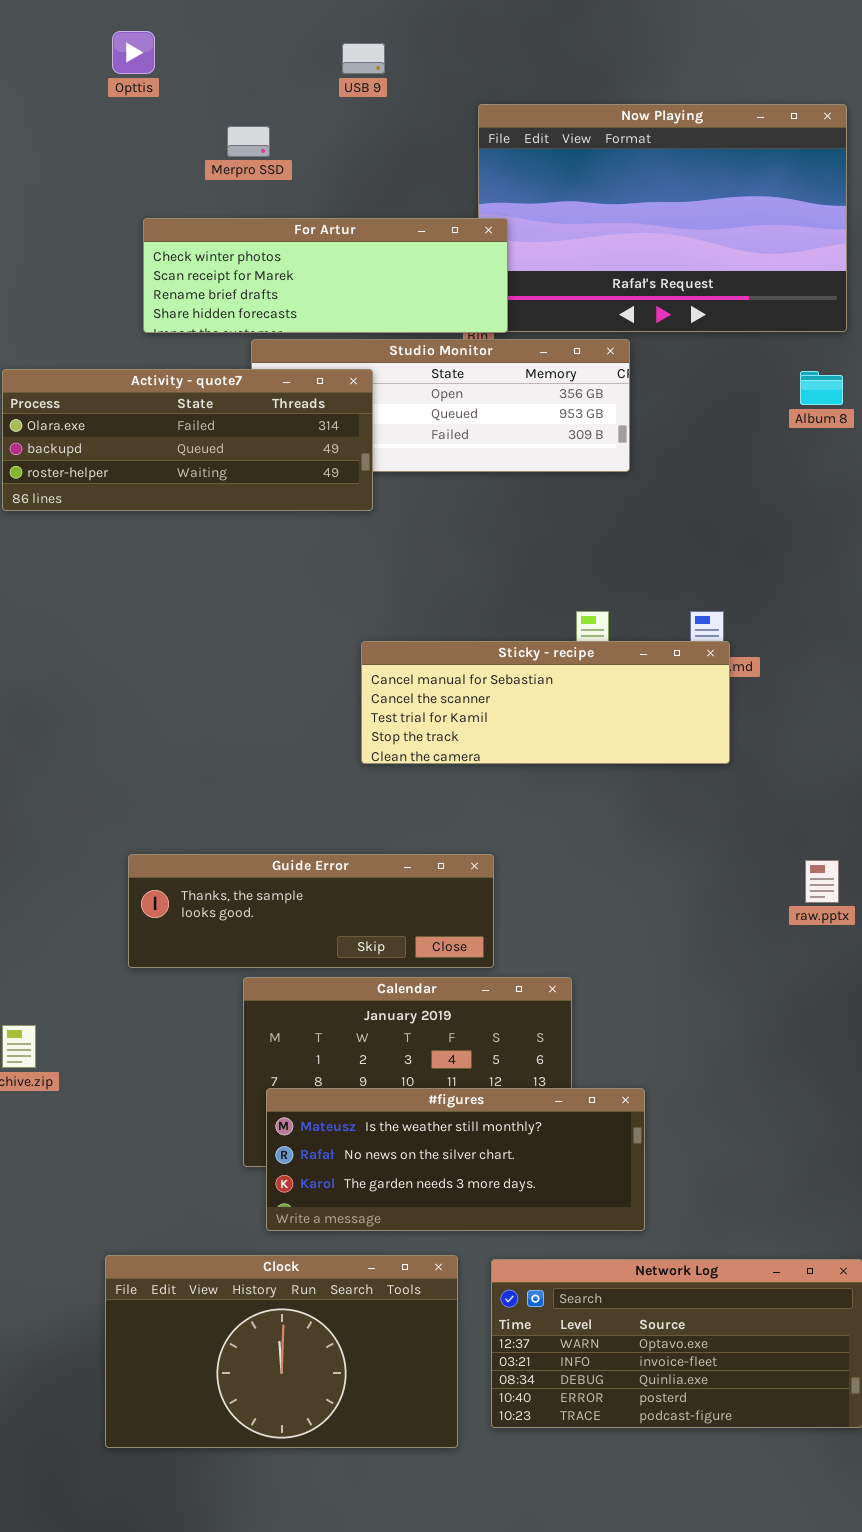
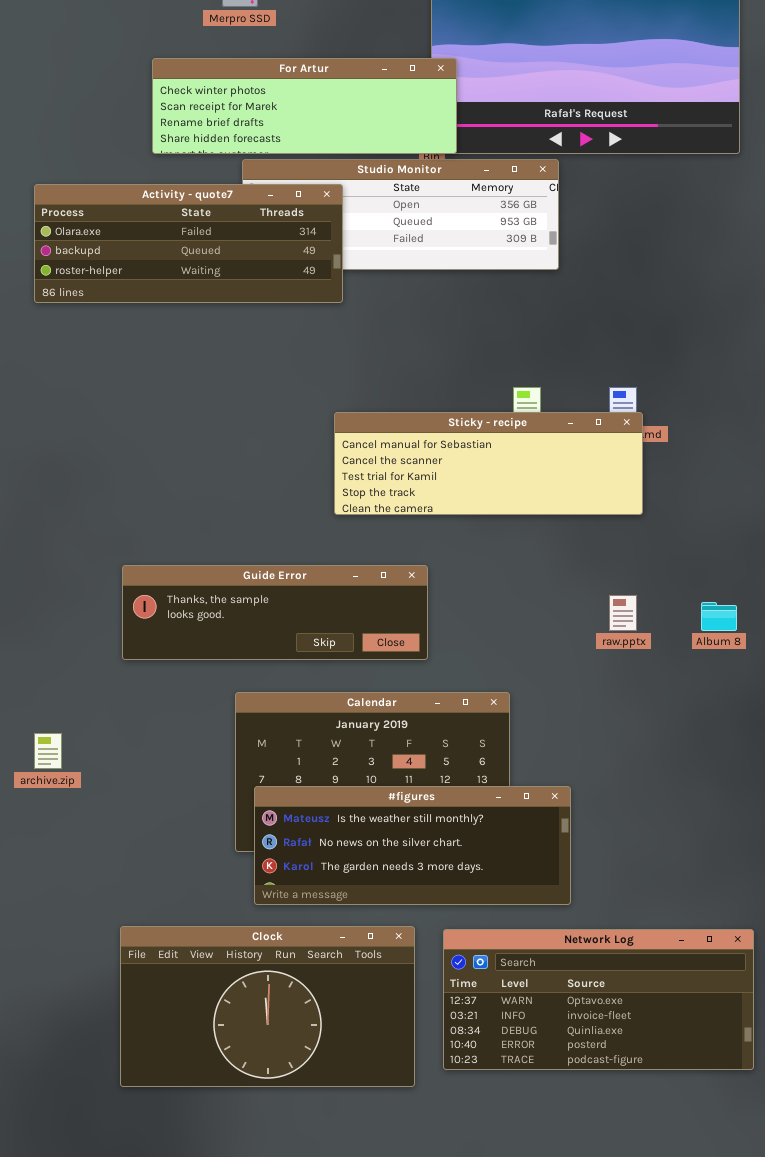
Album 8: [800,371,843,405] -> [701,602,737,631], moved
Guide Error: [128,854,494,968] -> [122,565,428,660], moved
raw.pptx: [805,860,839,903] -> [609,595,637,631], moved

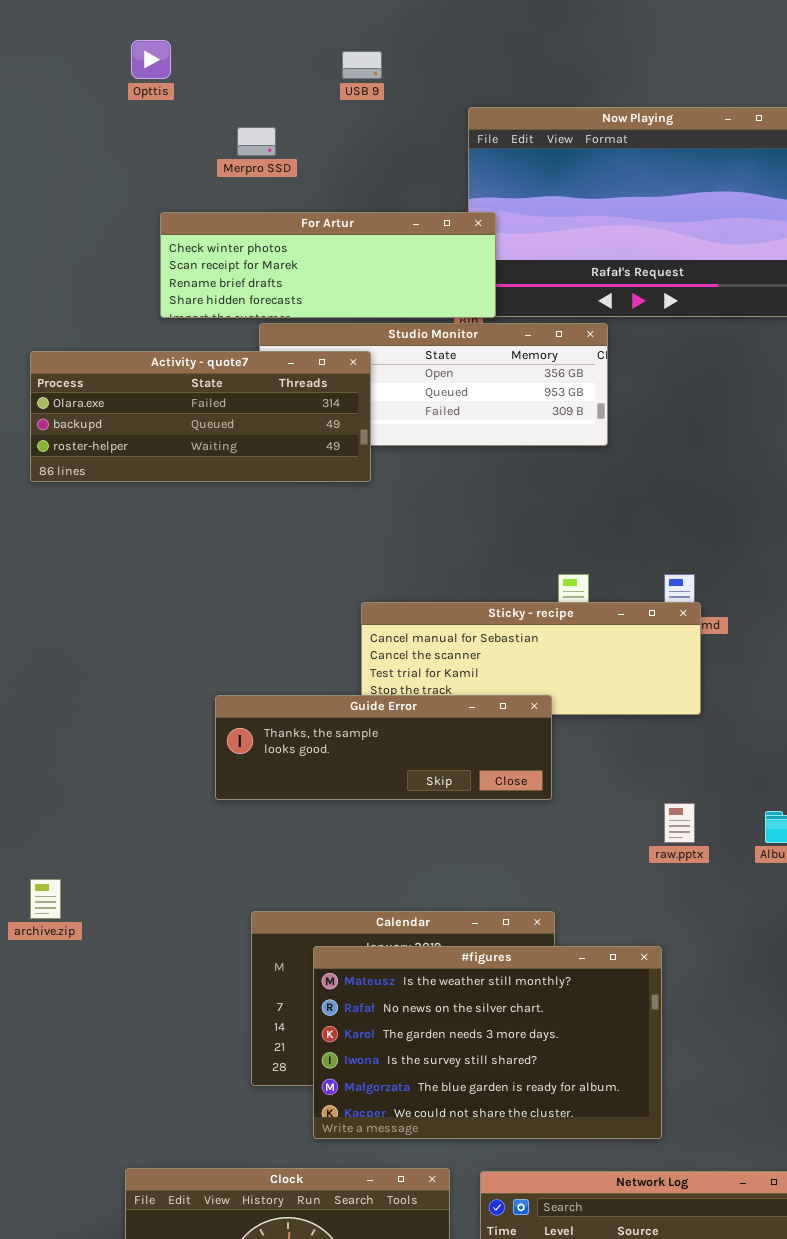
Guide Error: [122,565,428,660] -> [215,695,552,800], moved
archive.zip: [34,733,62,769] -> [30,879,61,919], moved
#figures: [254,786,571,905] -> [313,946,662,1139], moved, resized

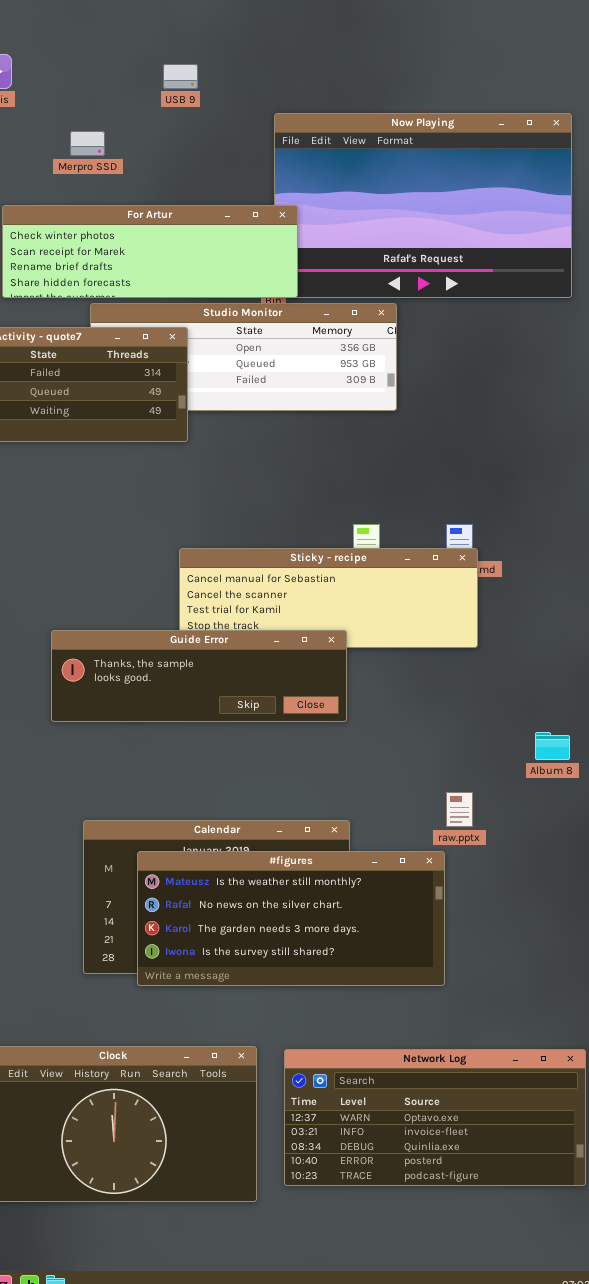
raw.pptx: [664,803,695,843] -> [446,792,473,827], moved
#figures: [313,946,662,1139] -> [137,851,445,986], resized

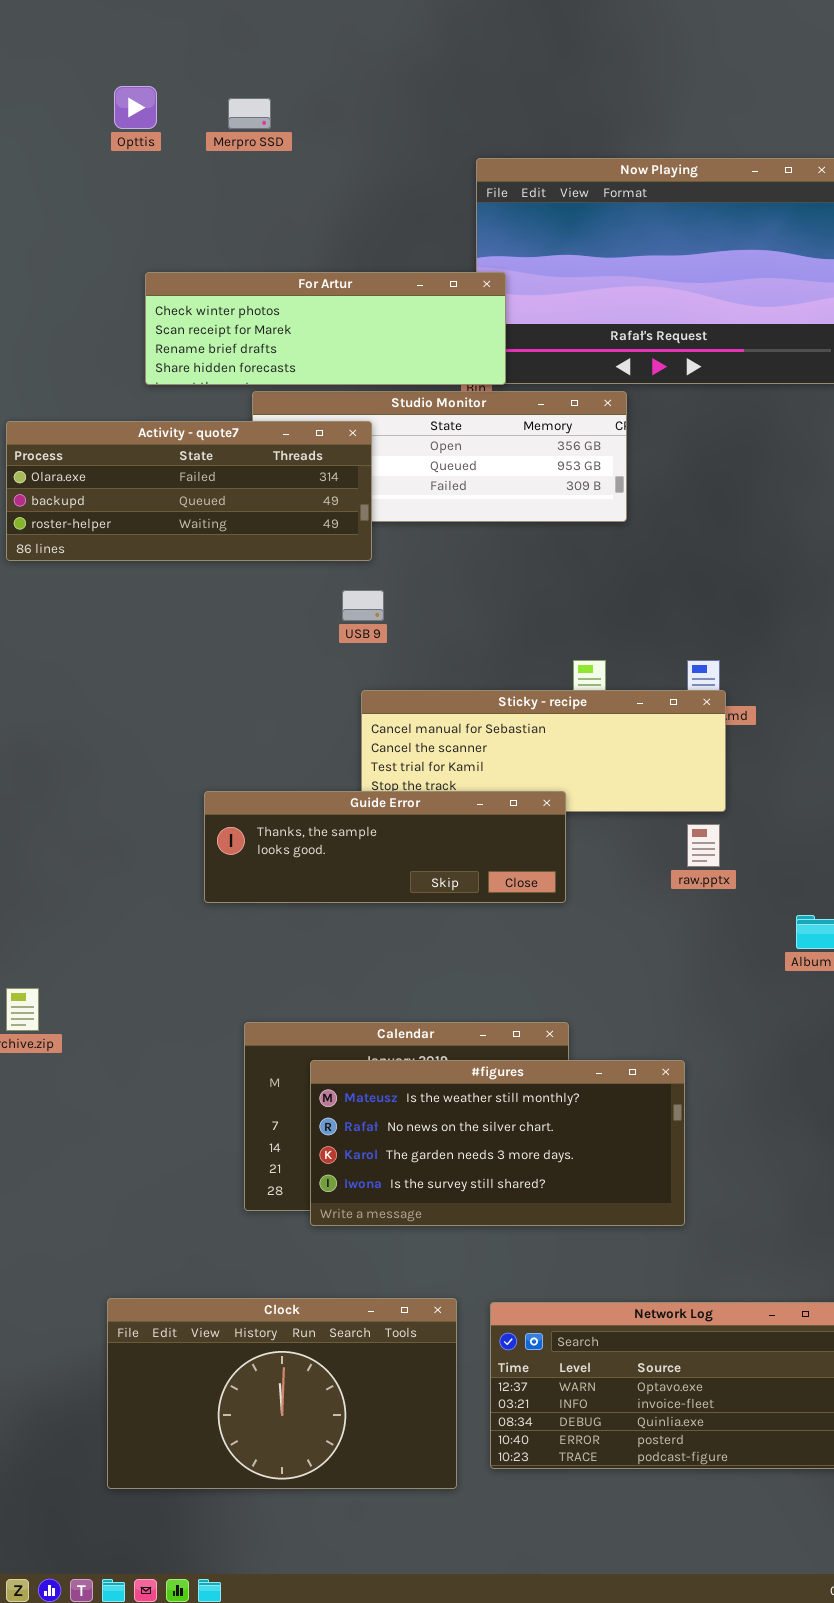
USB 9: [163,64,198,89] -> [342,590,384,621], moved
Merpro SSD: [70,131,105,156] -> [228,98,271,129], moved
raw.pptx: [446,792,473,827] -> [687,824,720,867], moved

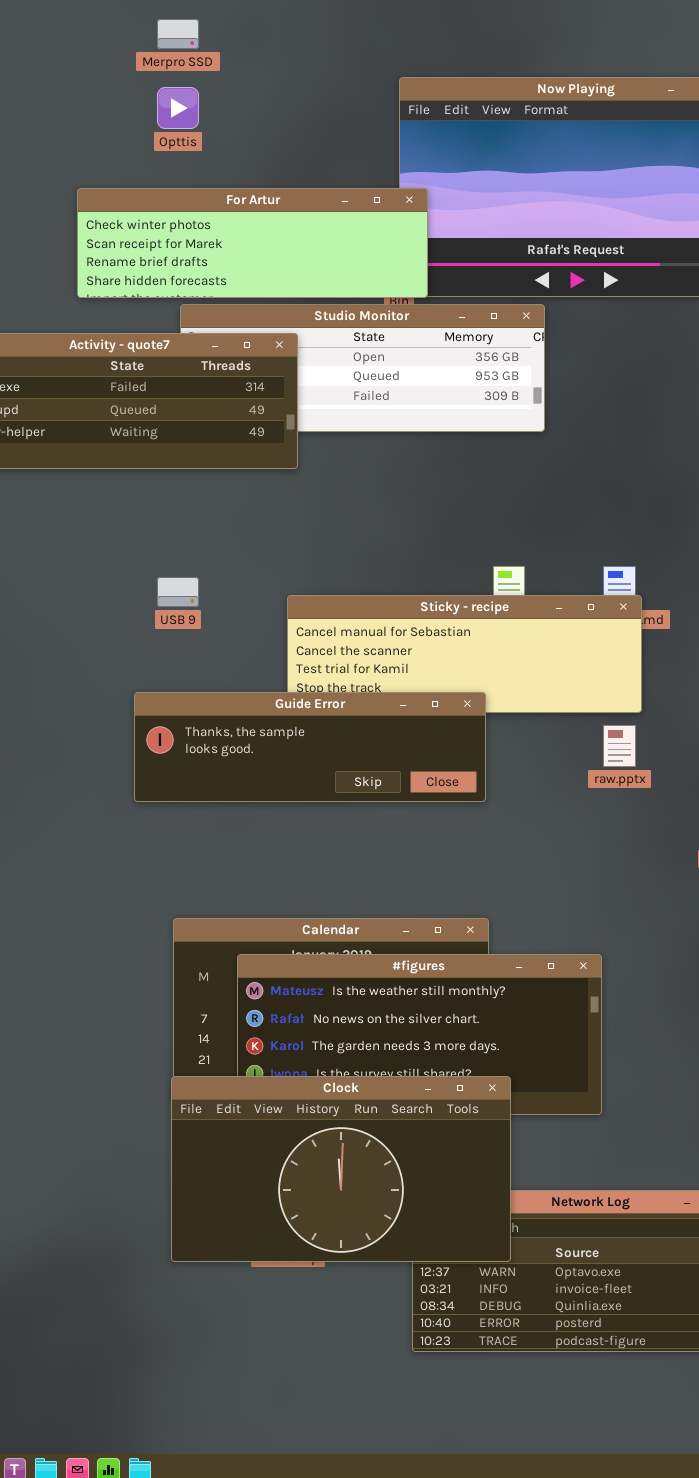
Opttis: [114,86,157,129] -> [157,87,199,129], moved
USB 9: [342,590,384,621] -> [157,577,199,607], moved
Clock: [107,1298,457,1489] -> [171,1076,511,1262], moved

